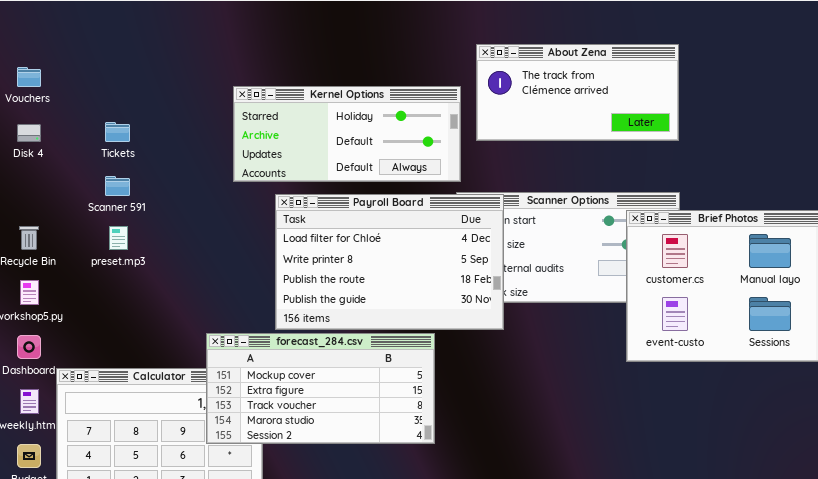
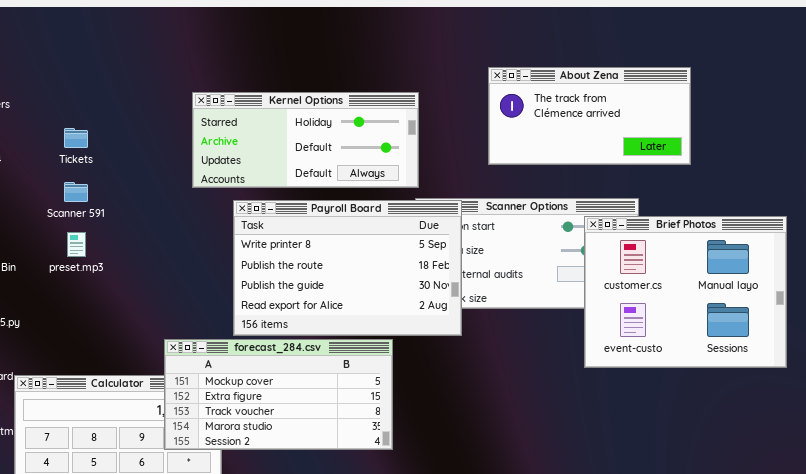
About Zena: [476,44,679,141] -> [488,67,691,165], moved
Payroll Board: [275,194,504,330] -> [233,200,462,336], scrolled down 1 row

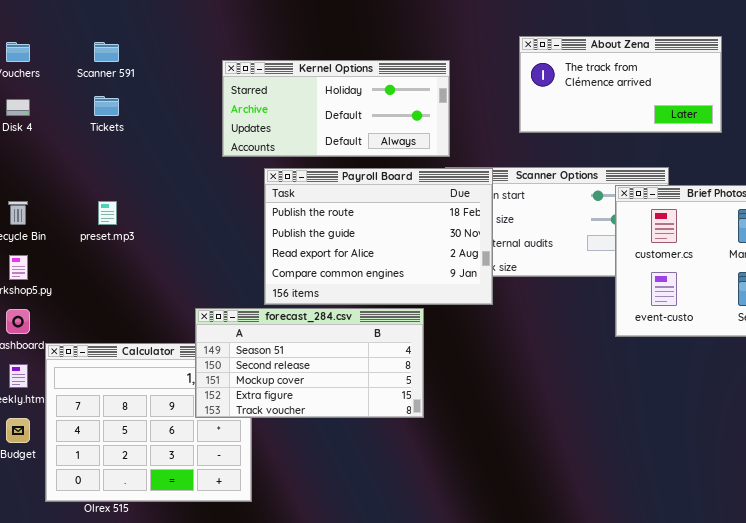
Scanner 591: [64,182,88,202] -> [94,42,119,62], moved
Payroll Board: [233,200,462,336] -> [264,168,493,305], scrolled down 1 row
forecast_284.csv: [164,339,393,450] -> [195,308,424,418], scrolled up 2 rows

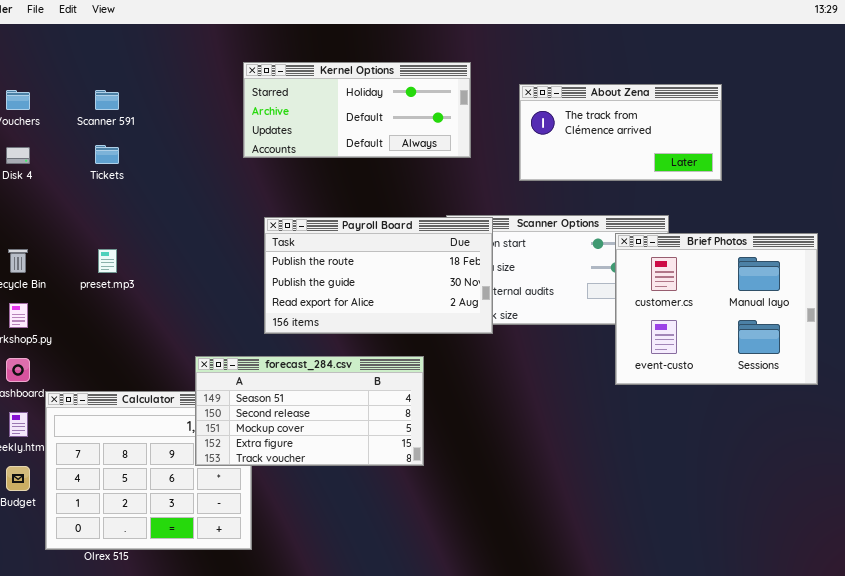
Kernel Options: [222,60,450,157] -> [243,62,471,158], moved
Payroll Board: [264,168,493,305] -> [264,217,493,334], resized

